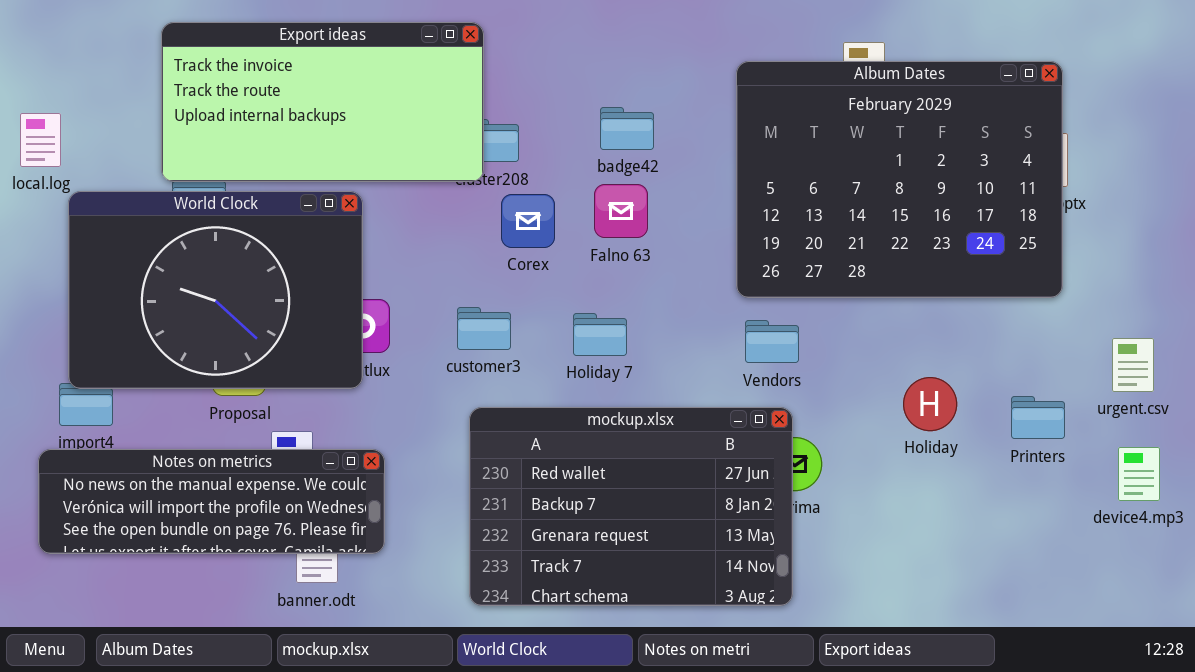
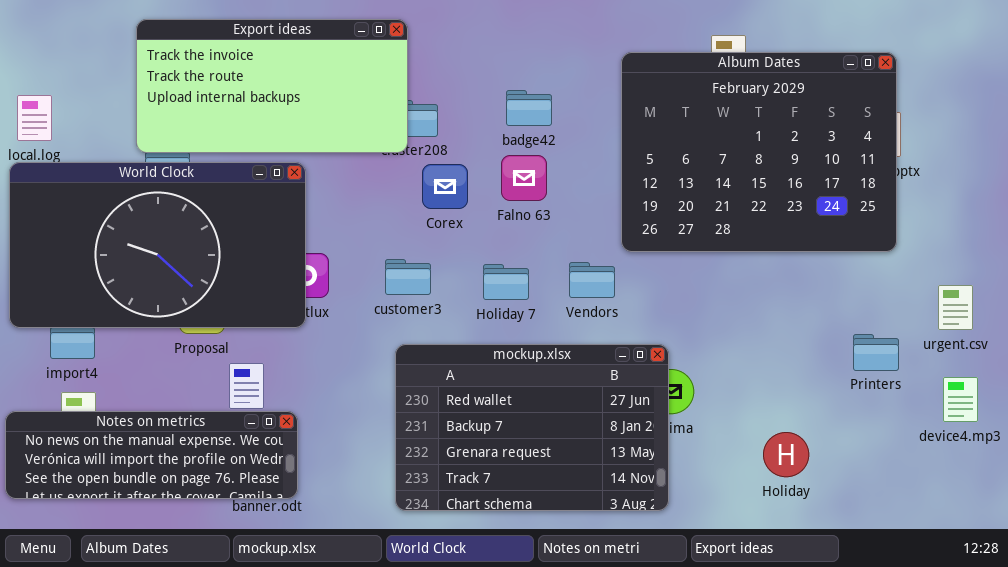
World Clock: [68,191,363,389] -> [9,162,306,328], resized
Vendors: [745,320,799,363] -> [569,262,615,298], moved
Holiday: [903,377,957,431] -> [763,432,809,477], moved
Notes on metrics: [38,449,385,554] -> [5,411,298,499], moved

